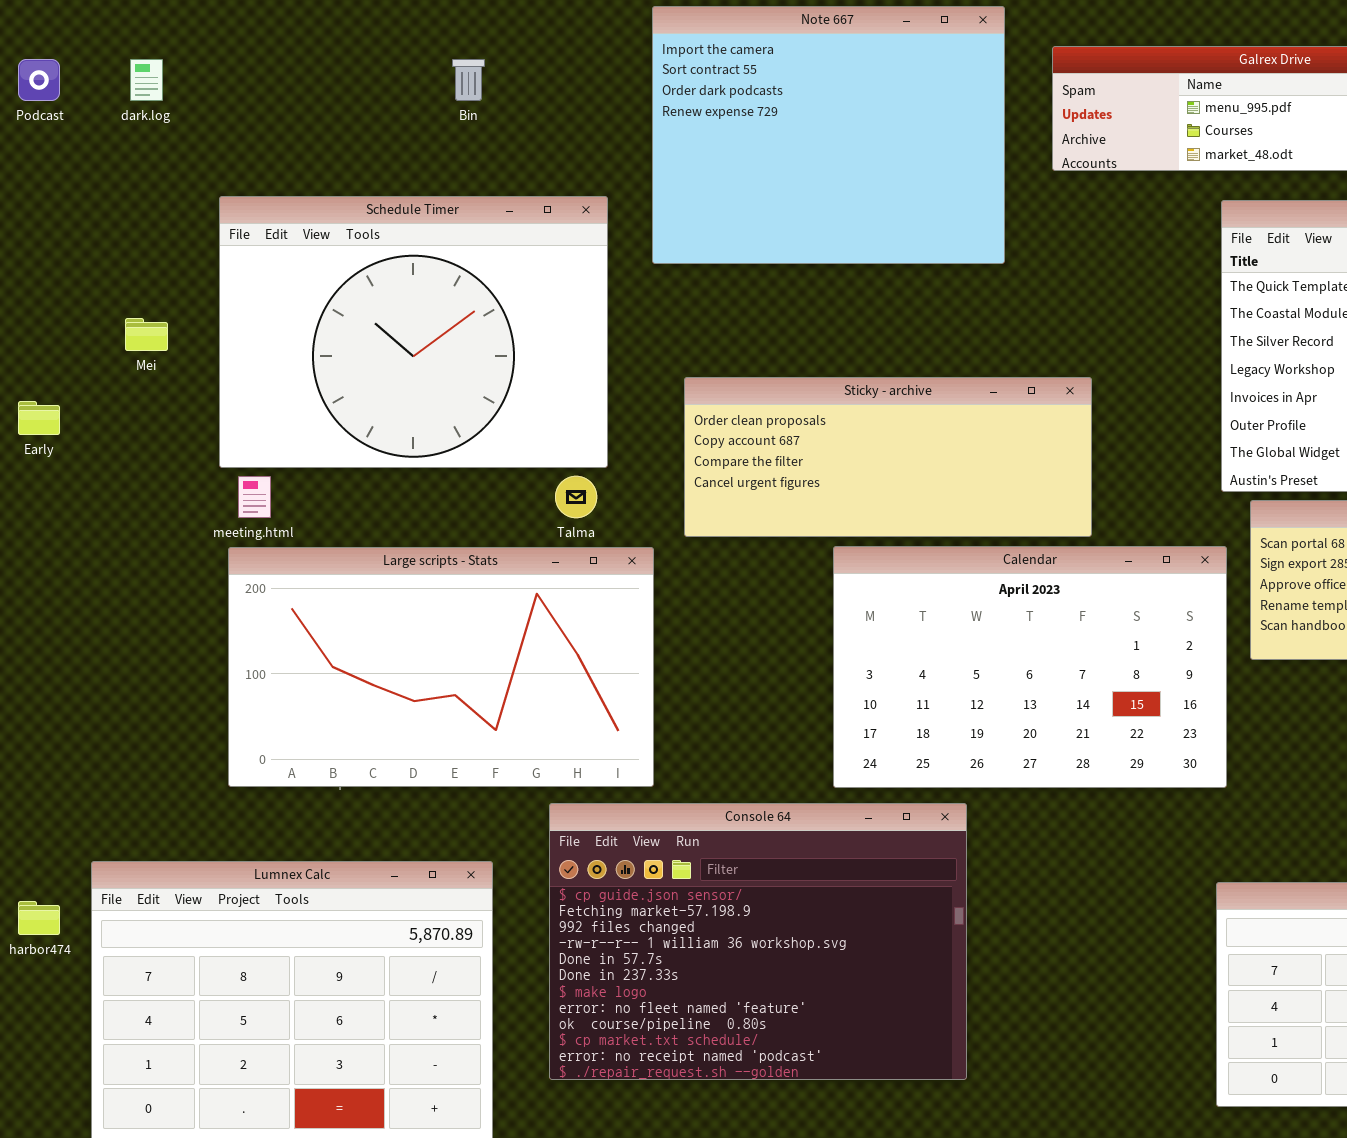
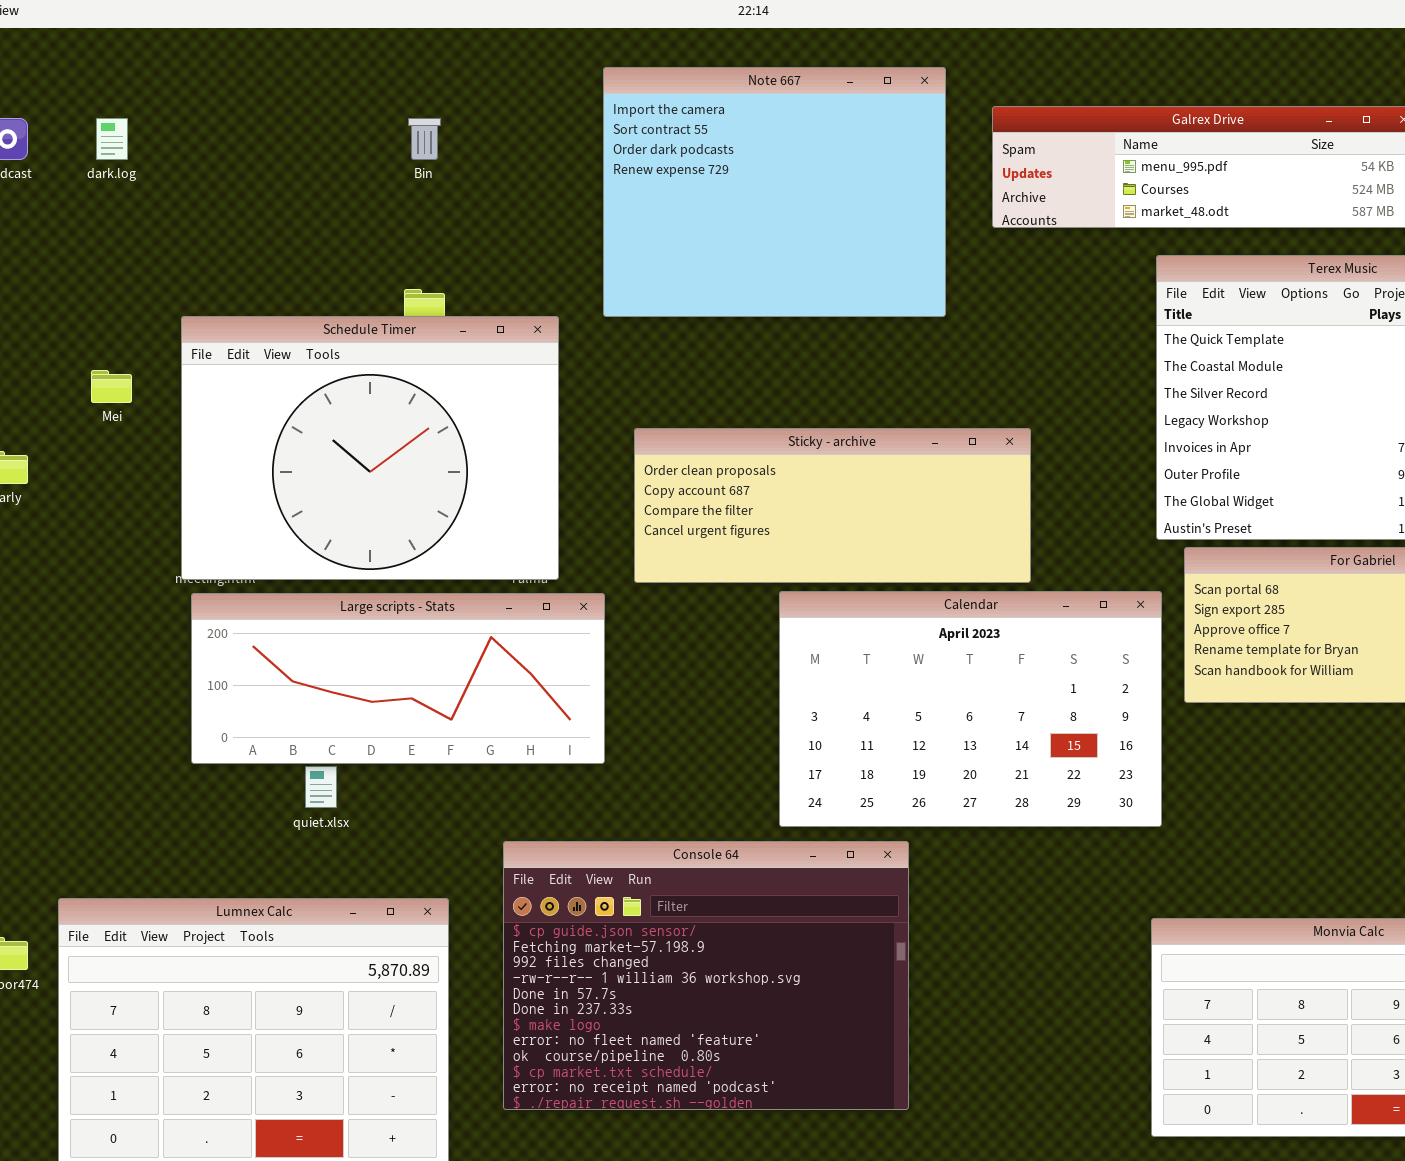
Schedule Timer: [219,196,608,468] -> [181,316,559,580], moved
Large scripts - Stats: [228,547,654,787] -> [191,593,605,764], resized

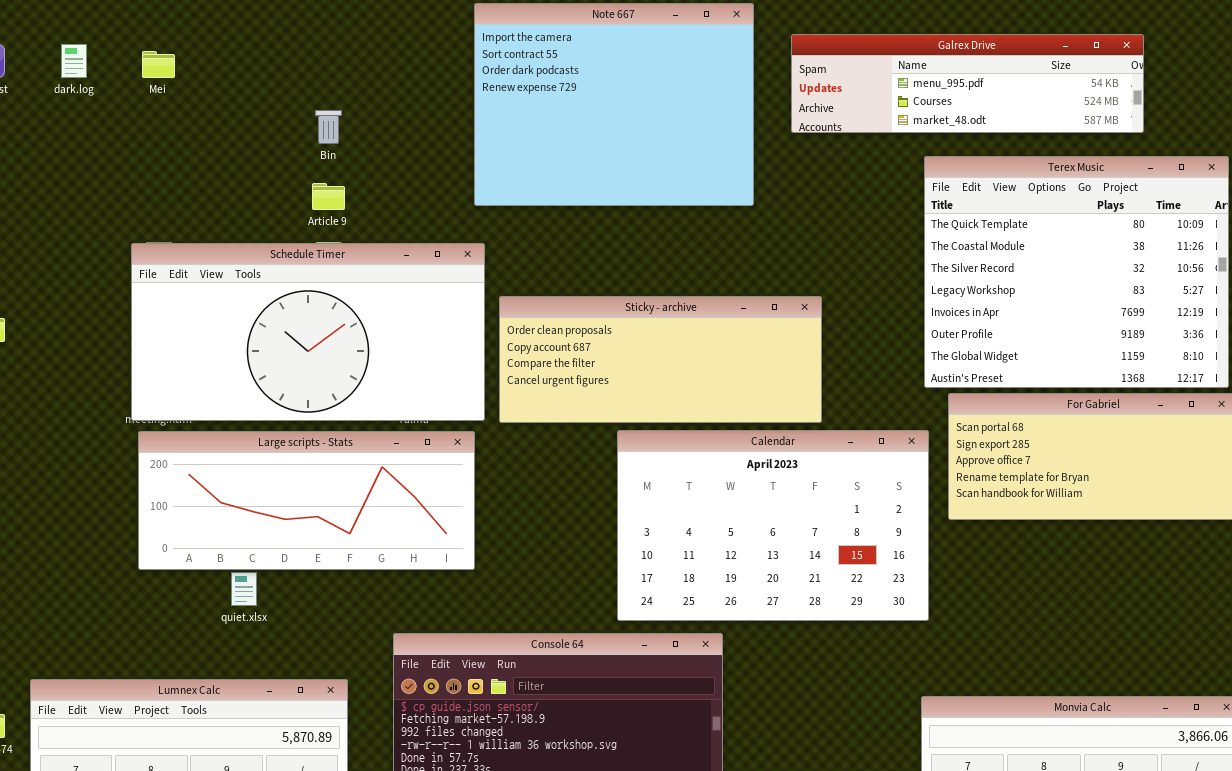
Bin: [408,118,441,160] -> [315,110,342,144], moved
Schedule Timer: [181,316,559,580] -> [131,243,485,421], resized
Mei: [91,370,132,403] -> [142,51,175,78], moved

